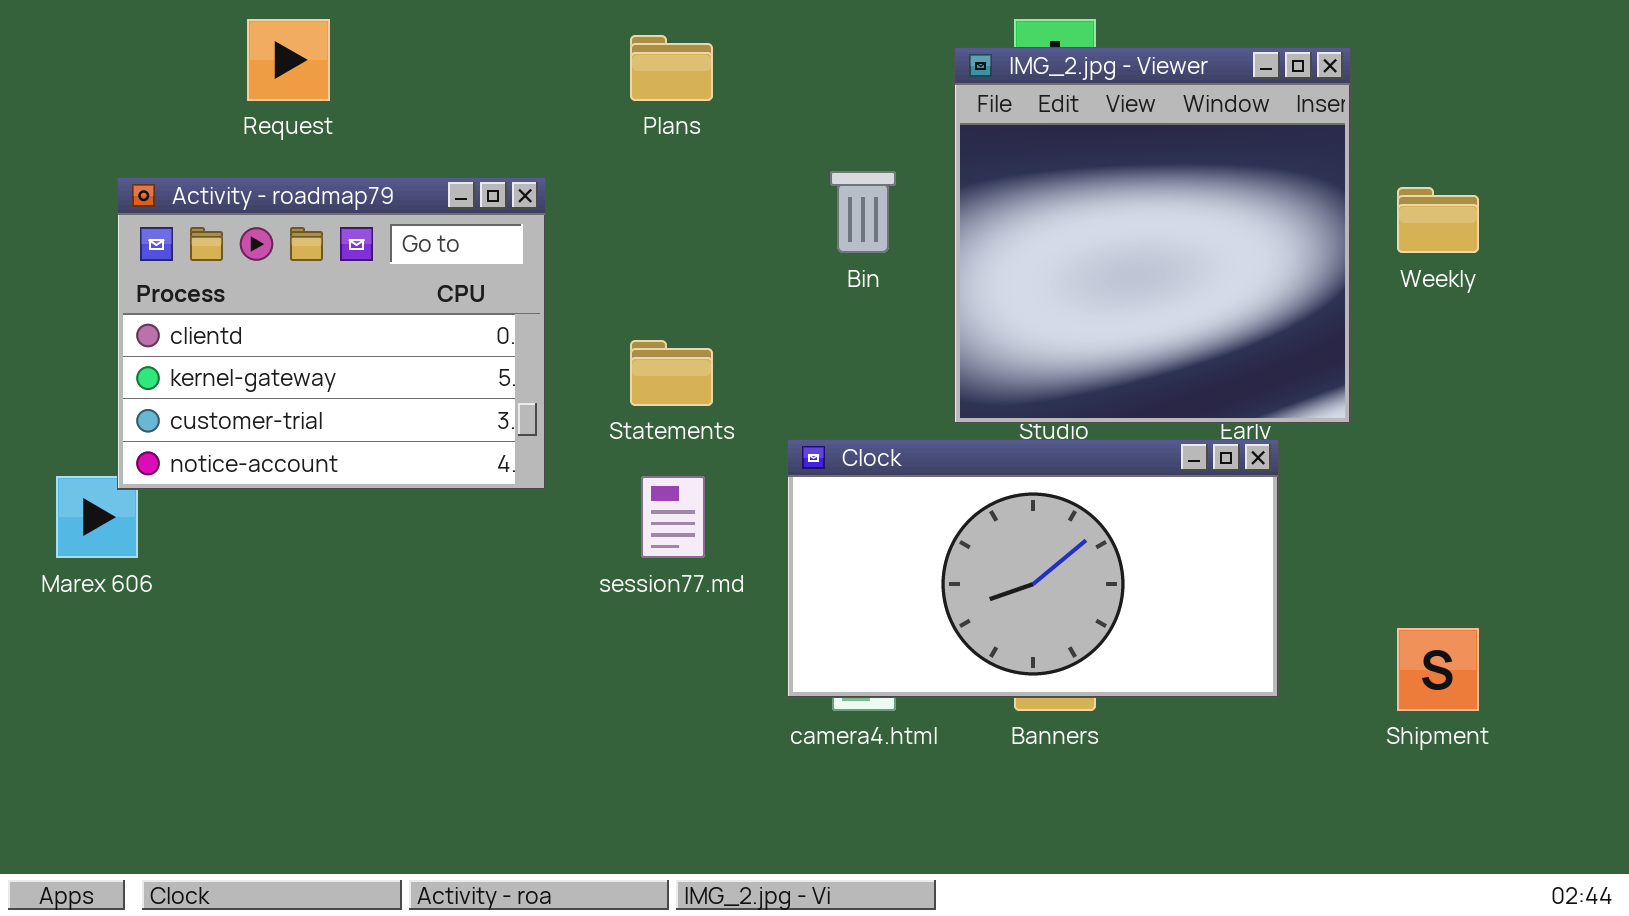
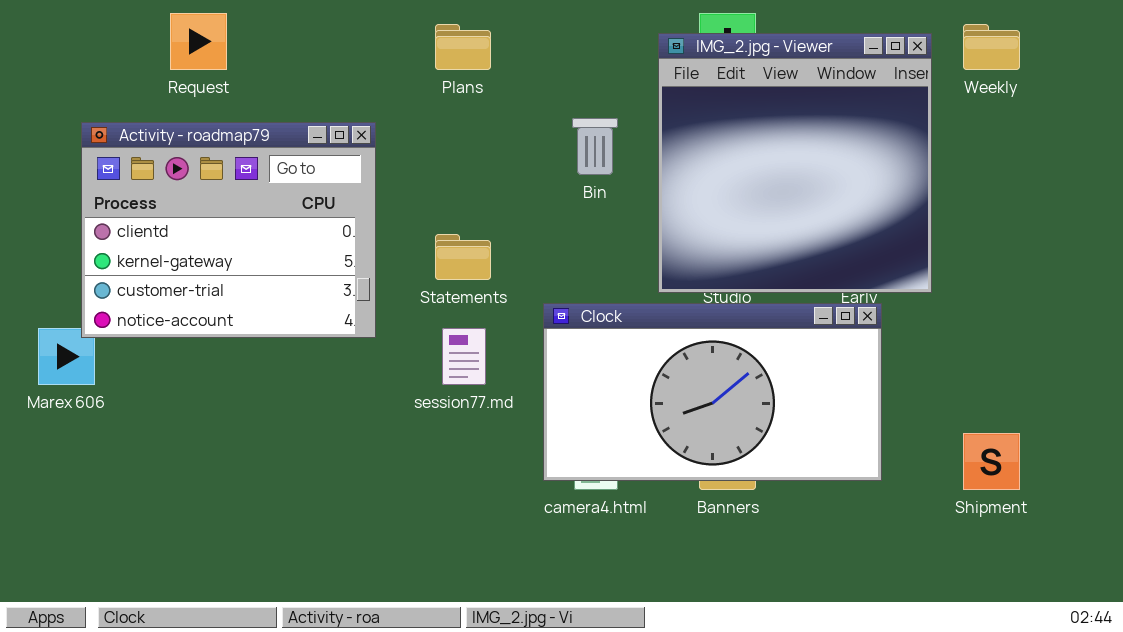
Weekly: [1397,187,1479,253] -> [963,24,1020,70], moved

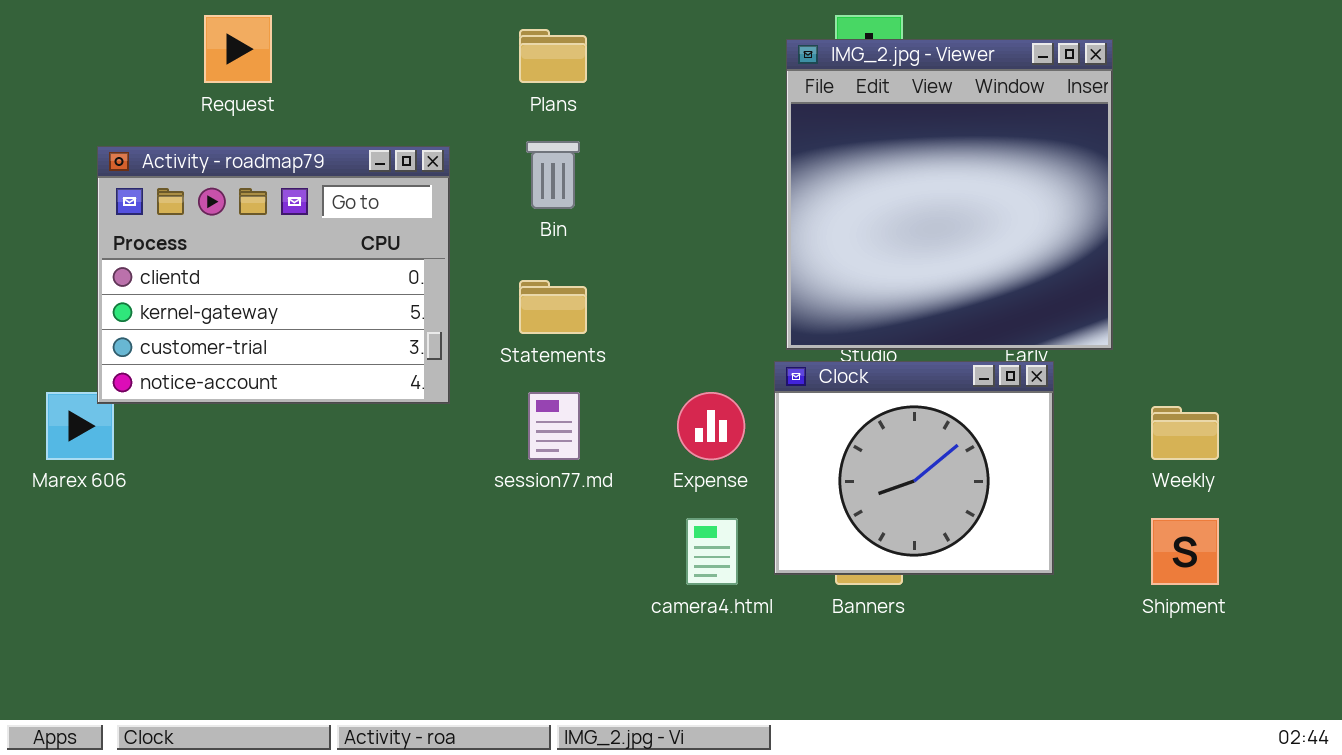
Weekly: [963,24,1020,70] -> [1151,406,1219,460], moved
Bin: [572,118,618,175] -> [526,141,580,209], moved
Clock: [543,303,882,481] -> [774,361,1054,575], resized

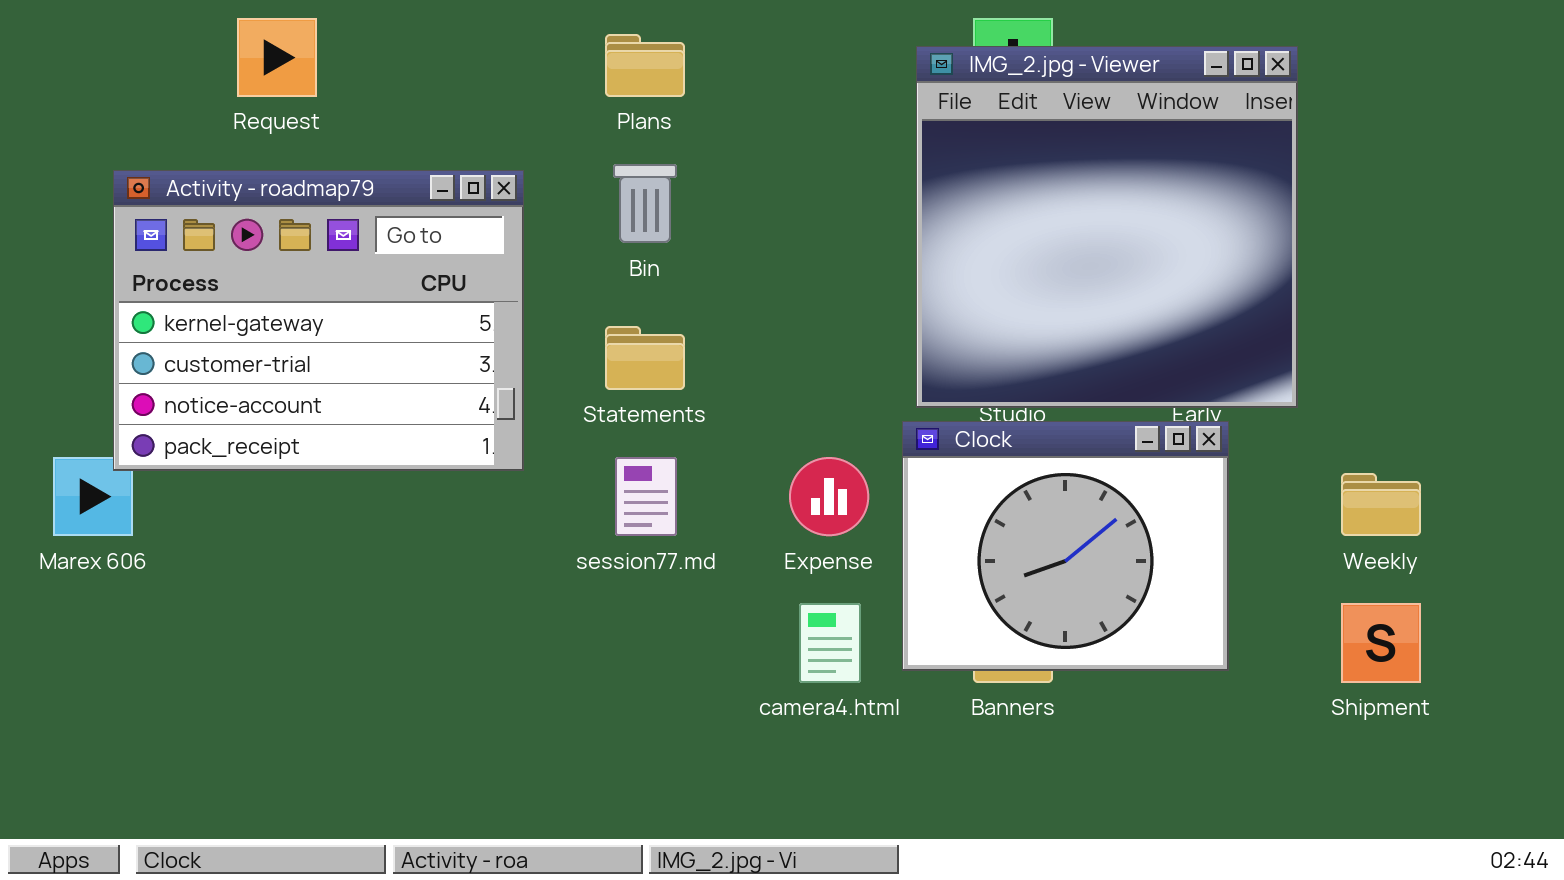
Activity - roadmap79: [97,146,450,404] -> [113,170,524,471], scrolled down 1 row

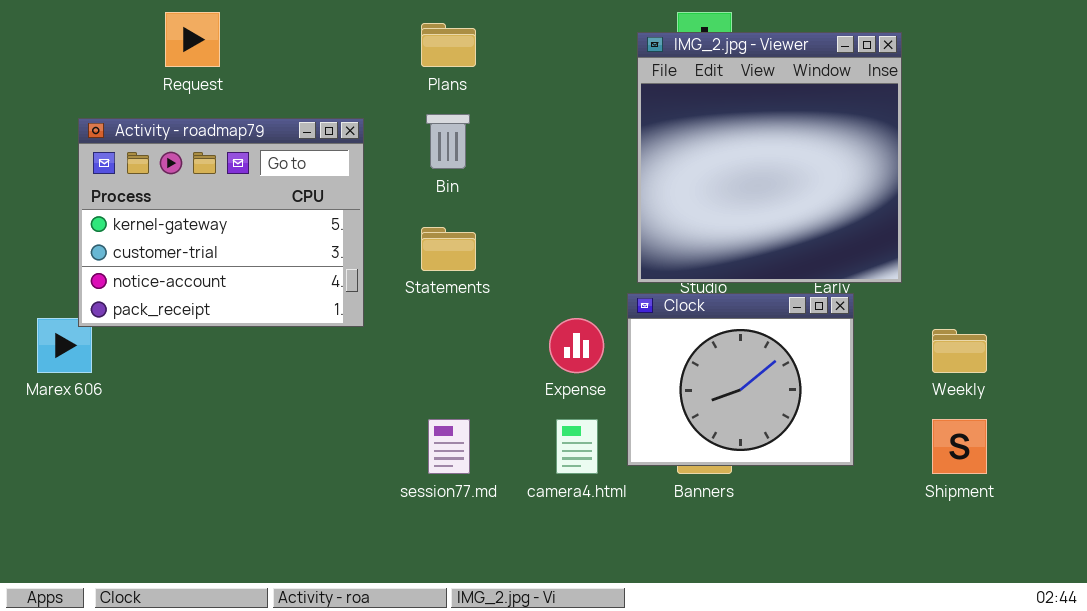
session77.md: [615,457,677,536] -> [428,419,470,474], moved

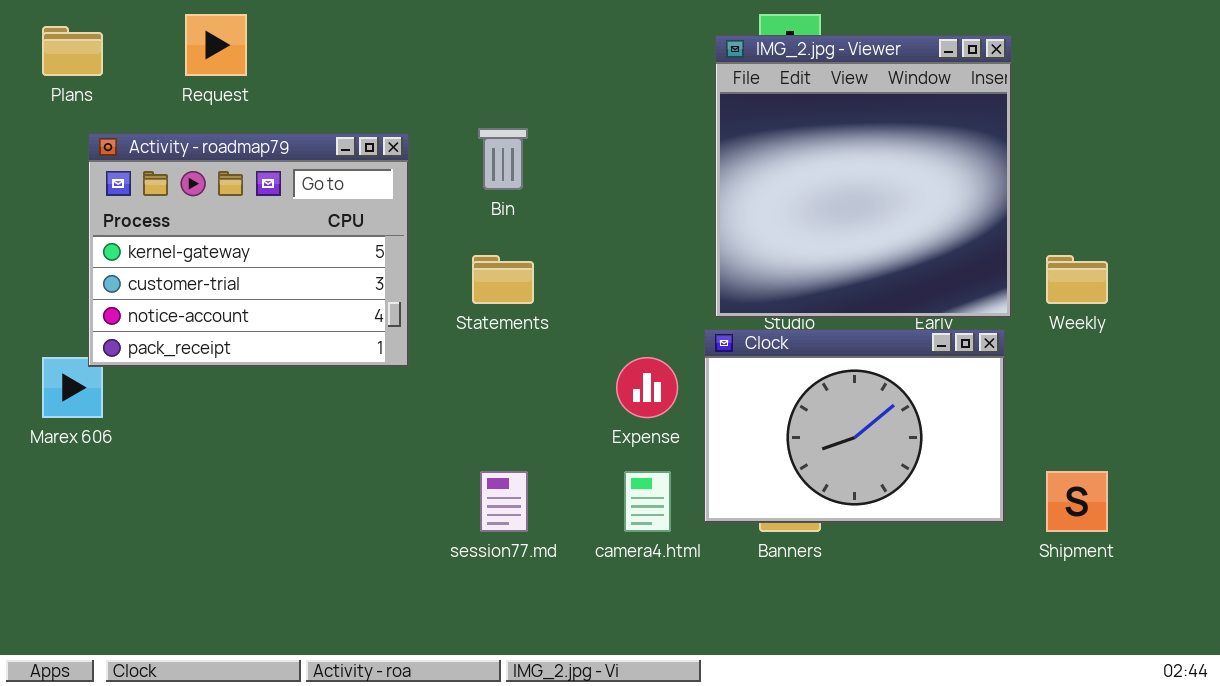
Plans: [421,23,476,67] -> [42,26,103,76], moved
Clock: [627,293,854,466] -> [704,329,1005,523], resized
Weekly: [932,329,987,373] -> [1046,255,1108,304], moved

